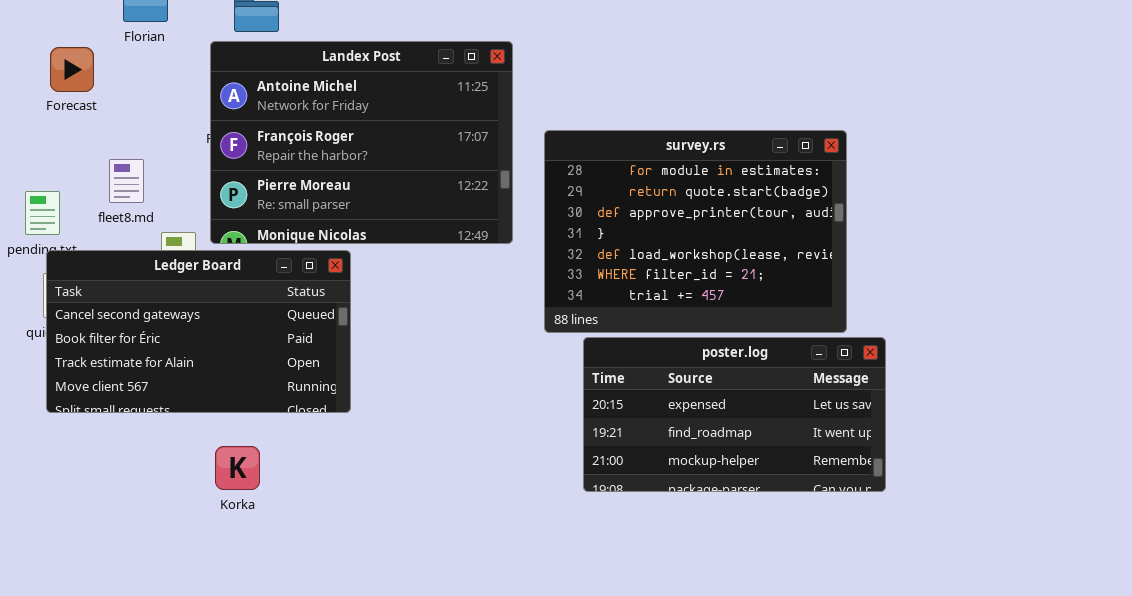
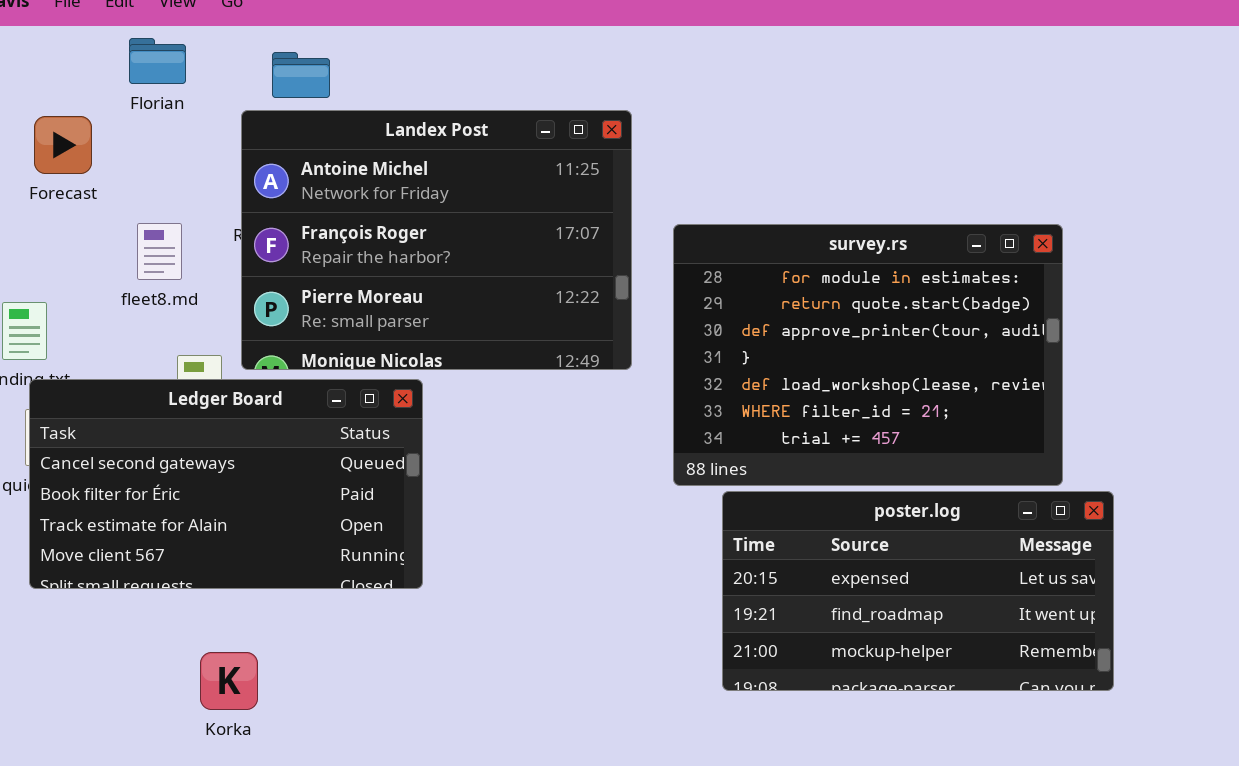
fleet8.md: [109,159,144,203] -> [137,223,182,280], moved
Korka: [215,446,260,490] -> [200,652,258,710], moved

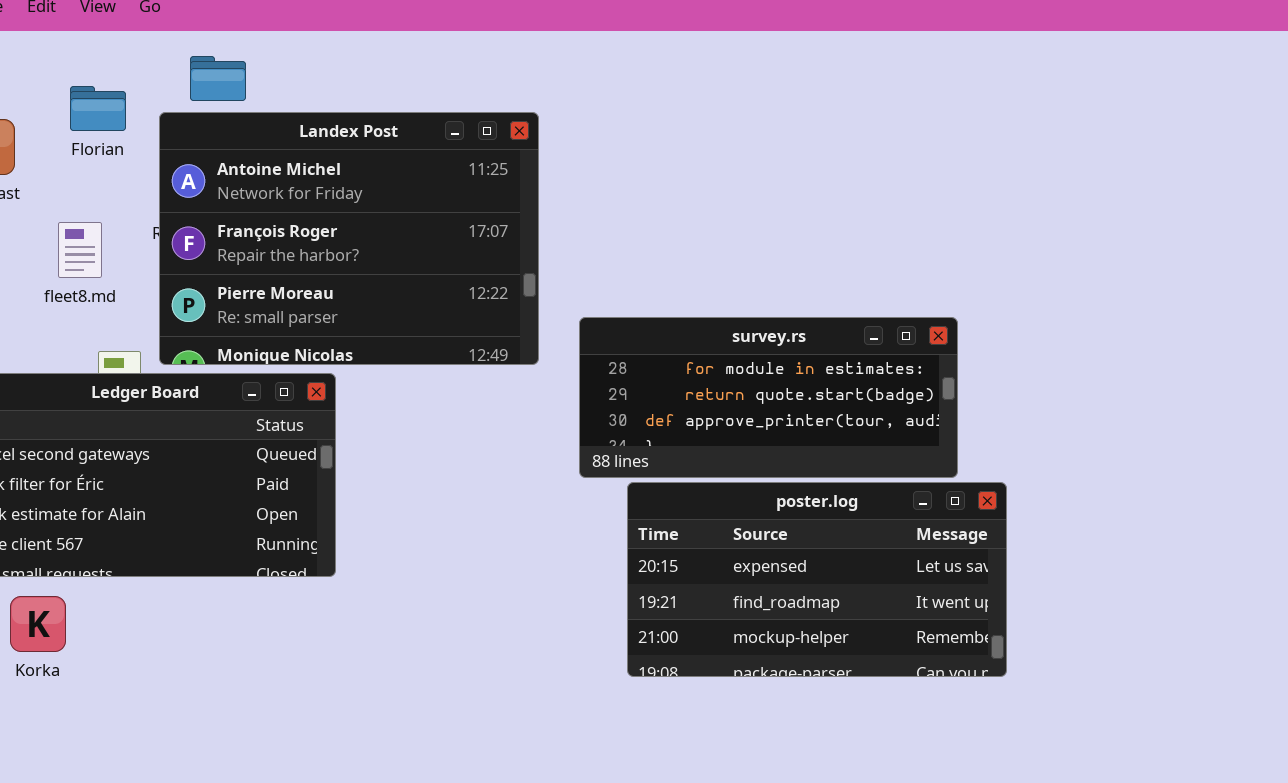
Florian: [129,38,186,84] -> [70,86,126,131], moved
survey.rs: [673,224,1063,486] -> [579,317,958,478], resized
Korka: [200,652,258,710] -> [10,596,66,652], moved

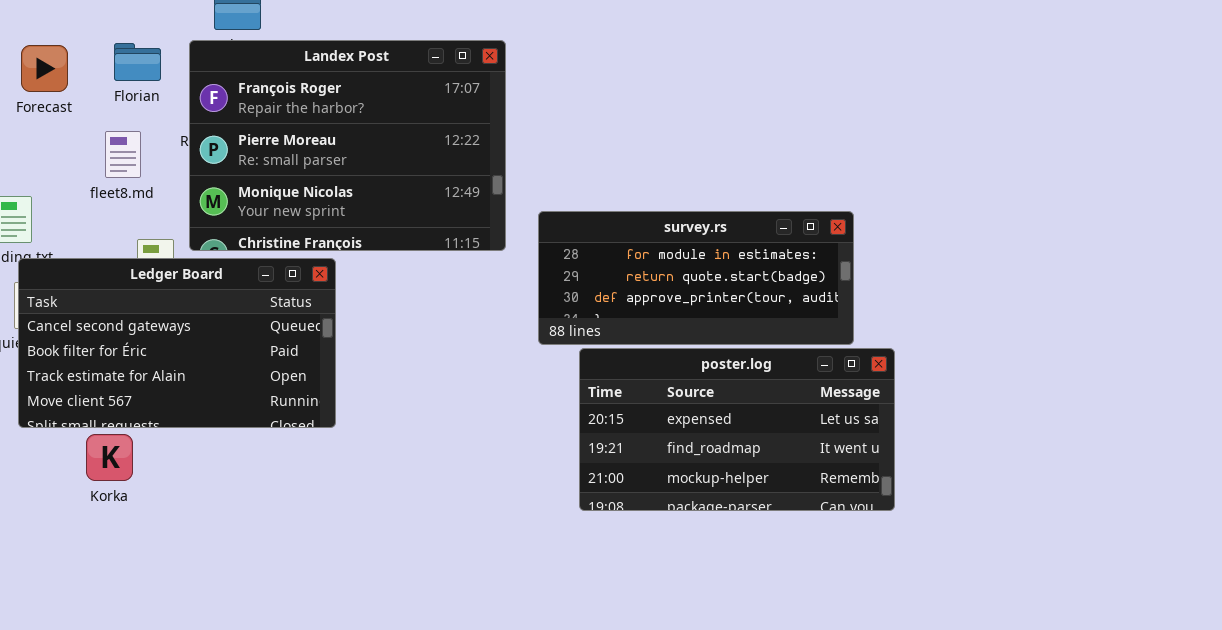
Florian: [70,86,126,131] -> [114,43,161,81], moved
Landex Post: [159,112,539,365] -> [189,40,506,251], scrolled down 1 row
Korka: [10,596,66,652] -> [86,434,133,481], moved

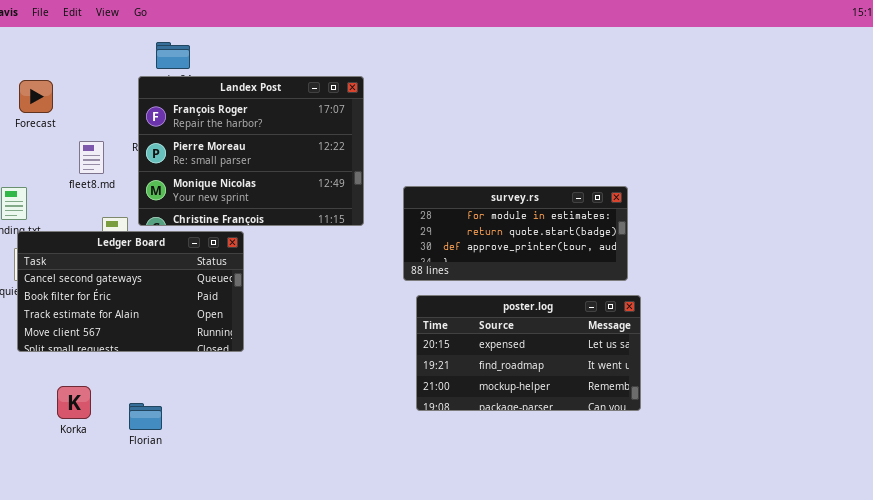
Florian: [114,43,161,81] -> [129,403,162,430], moved
survey.rs: [538,211,854,345] -> [403,186,628,281], moved
Korka: [86,434,133,481] -> [57,386,91,419], moved

